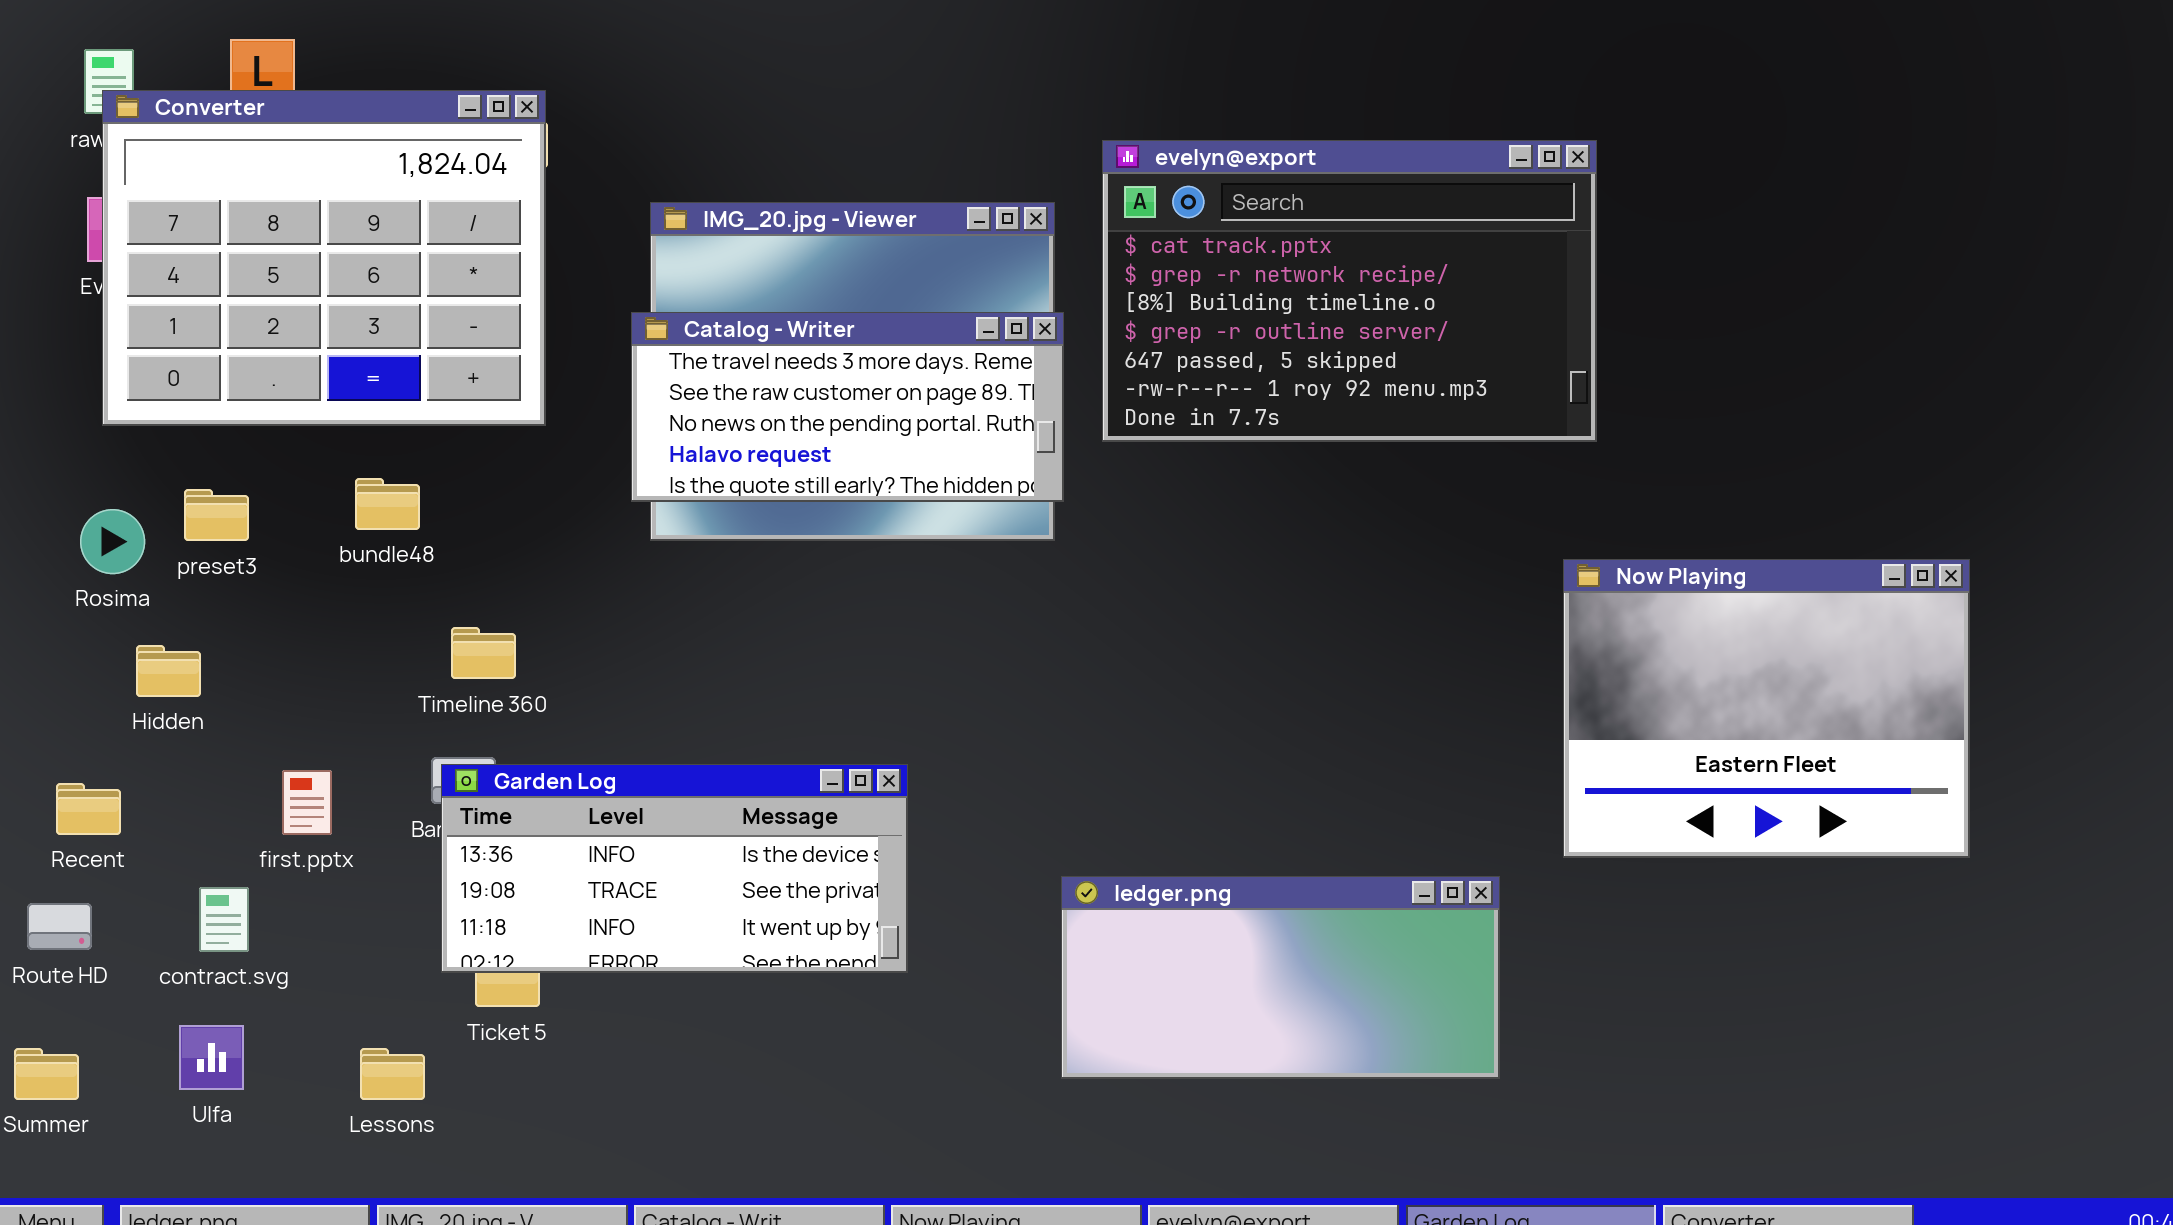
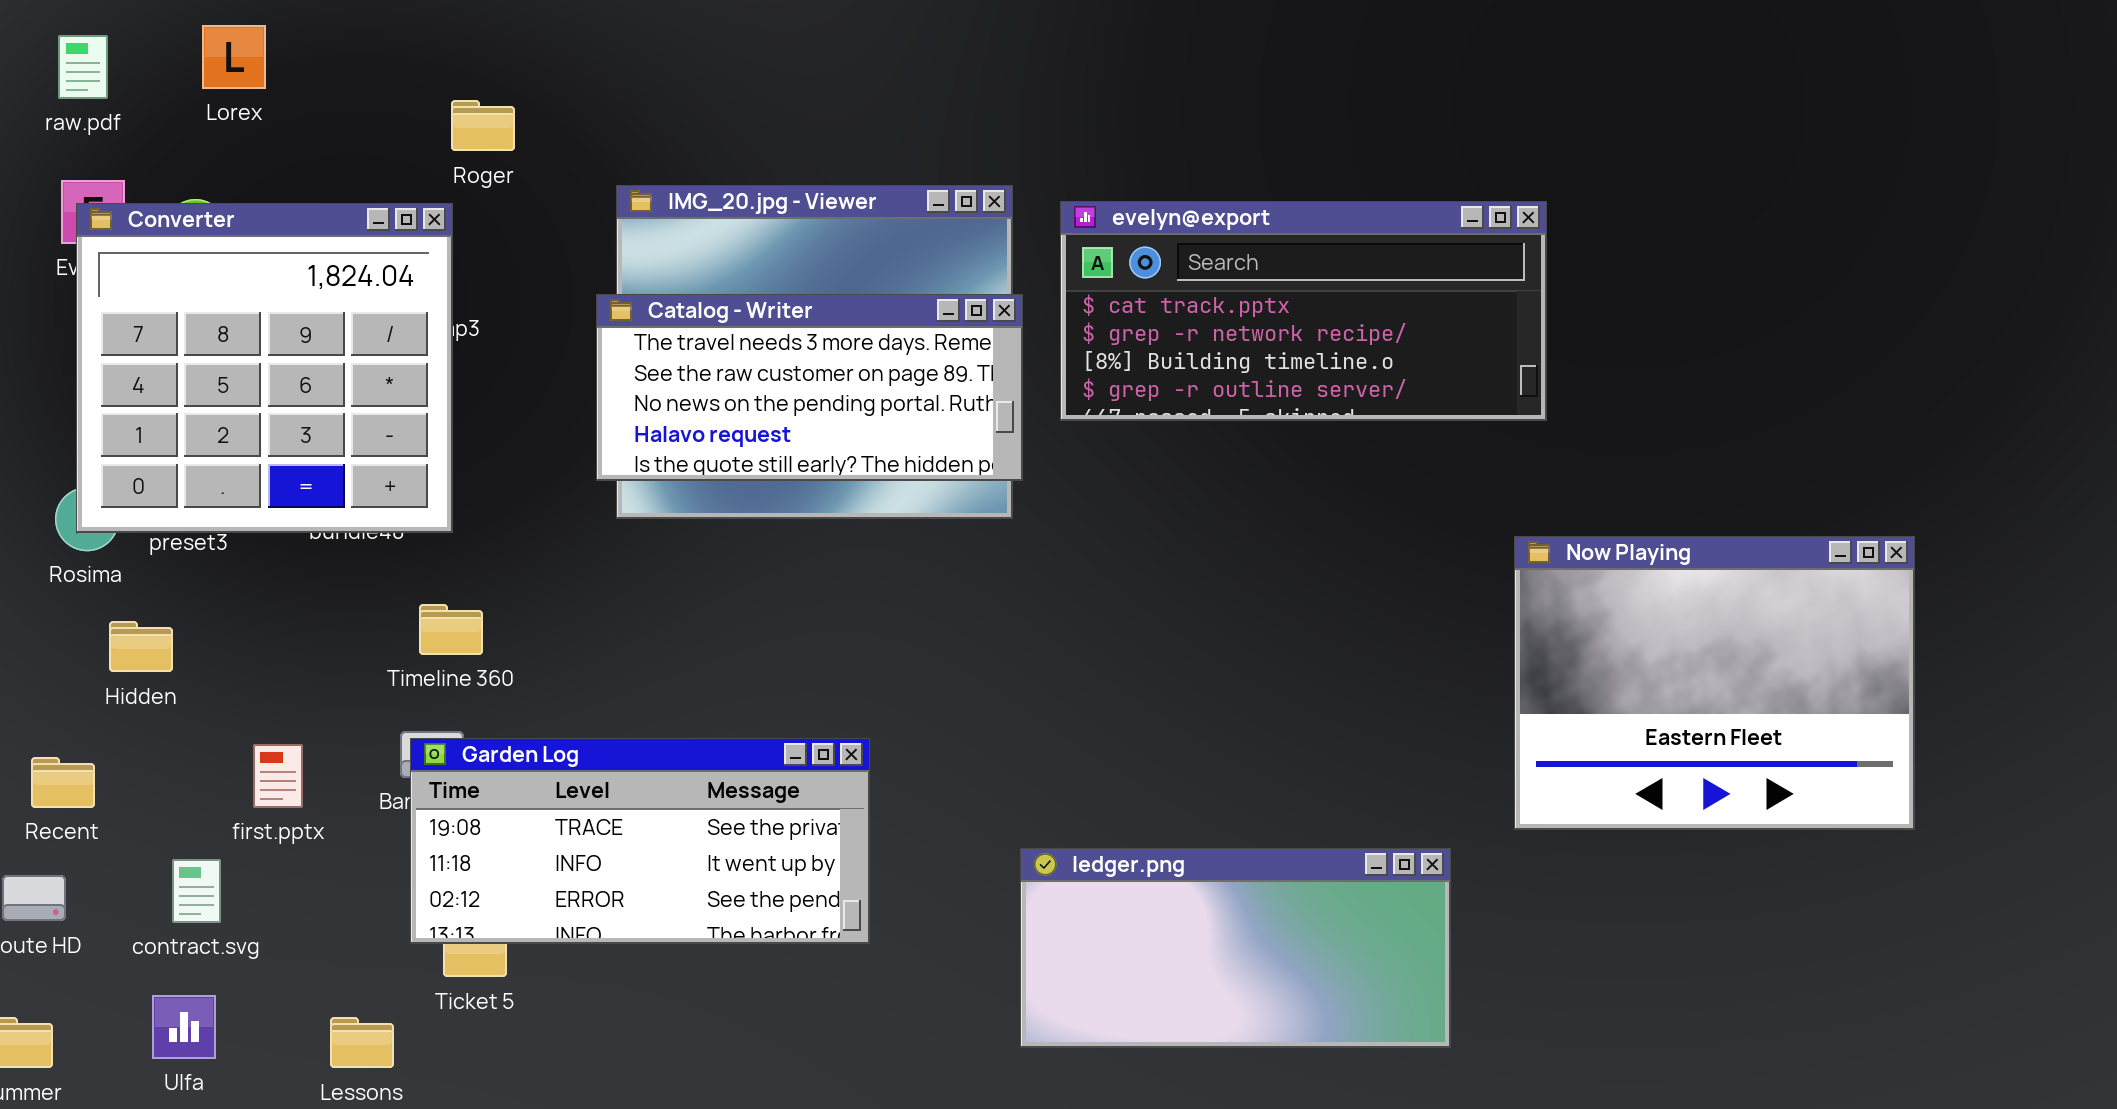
Converter: [102,90,546,426] -> [76,203,453,533], moved, resized
evelyn@export: [1102,140,1597,442] -> [1060,201,1547,421], resized
Garden Log: [441,764,908,973] -> [410,738,870,944], scrolled down 1 row

